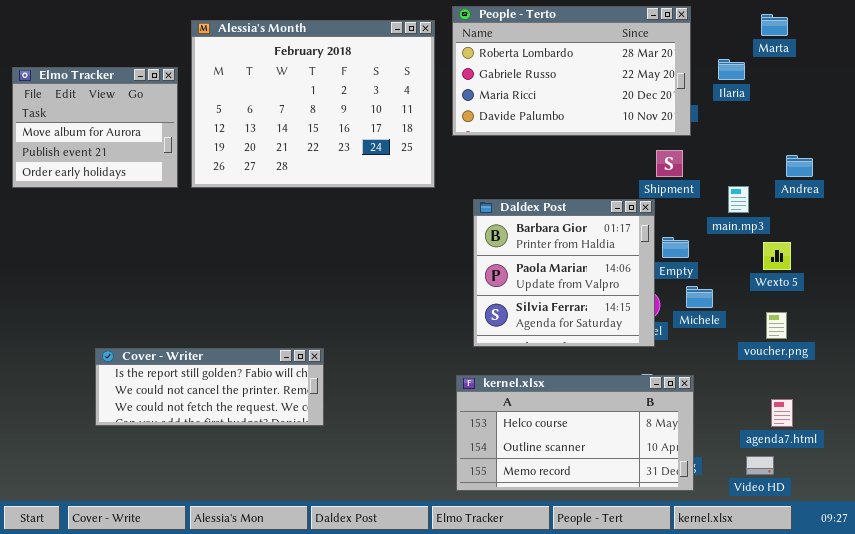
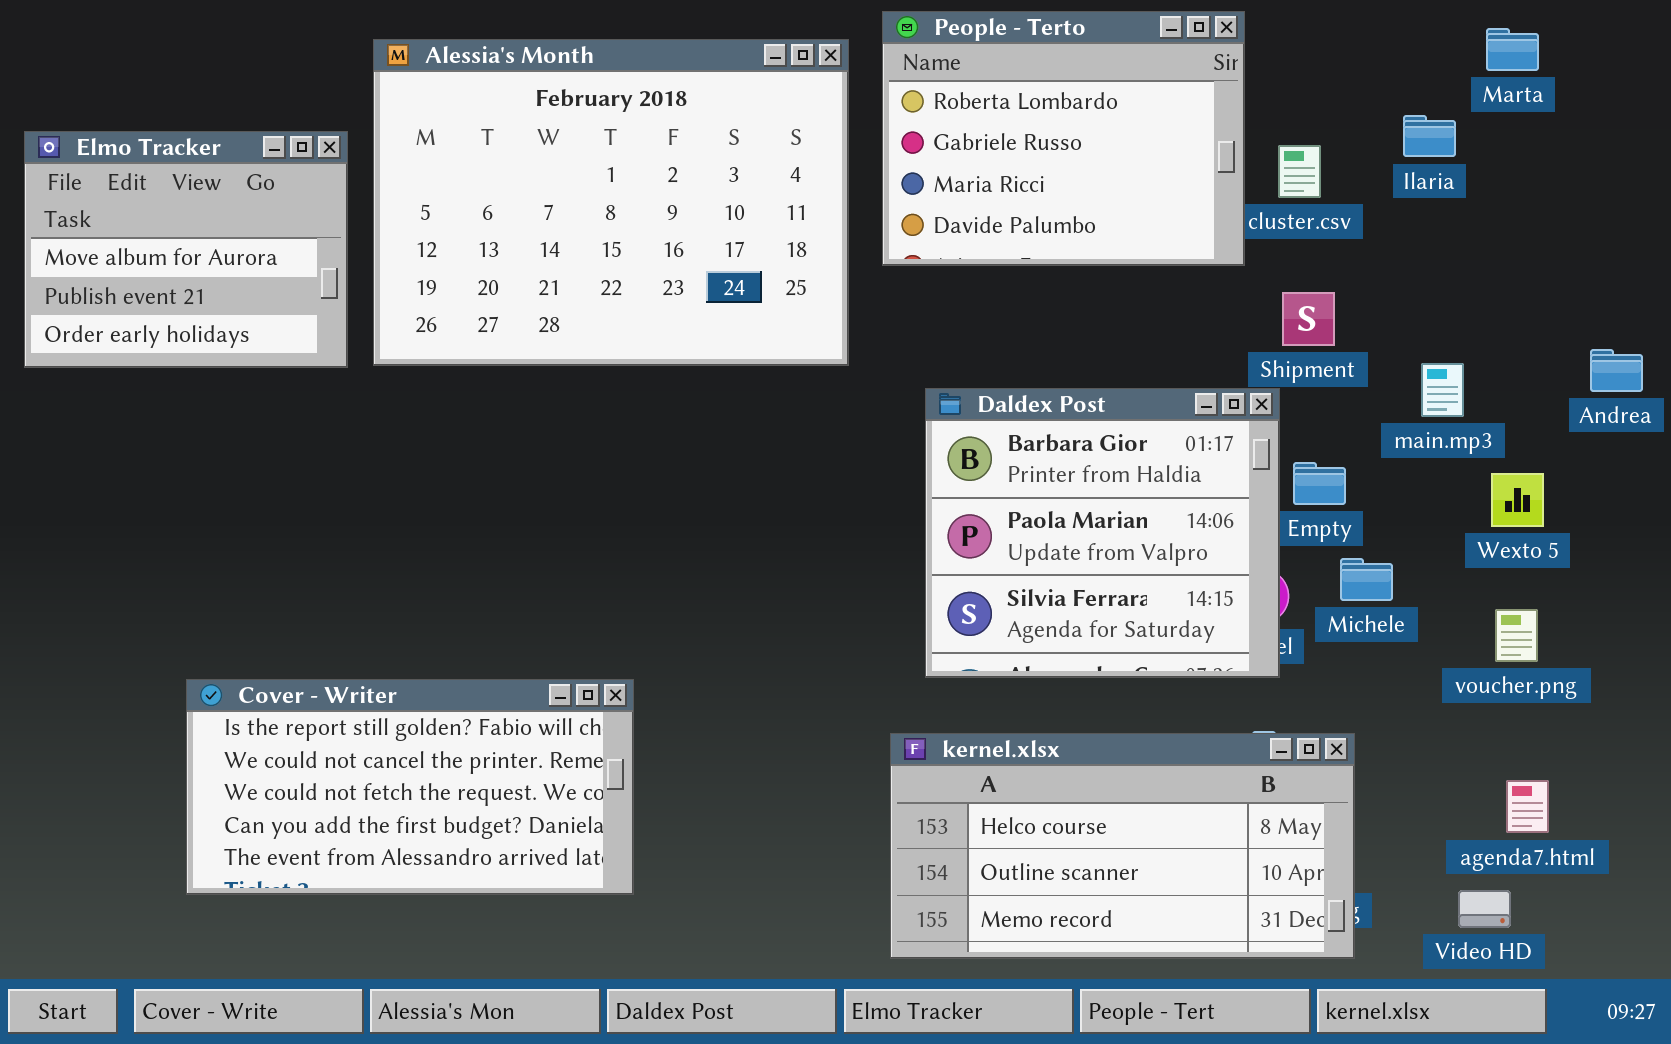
People - Terto: [452,6,691,136] -> [882,11,1245,266], resized
Andrea: [786,155,813,177] -> [1590,349,1643,392], moved
Cover - Writer: [95,348,324,426] -> [186,679,634,895], resized

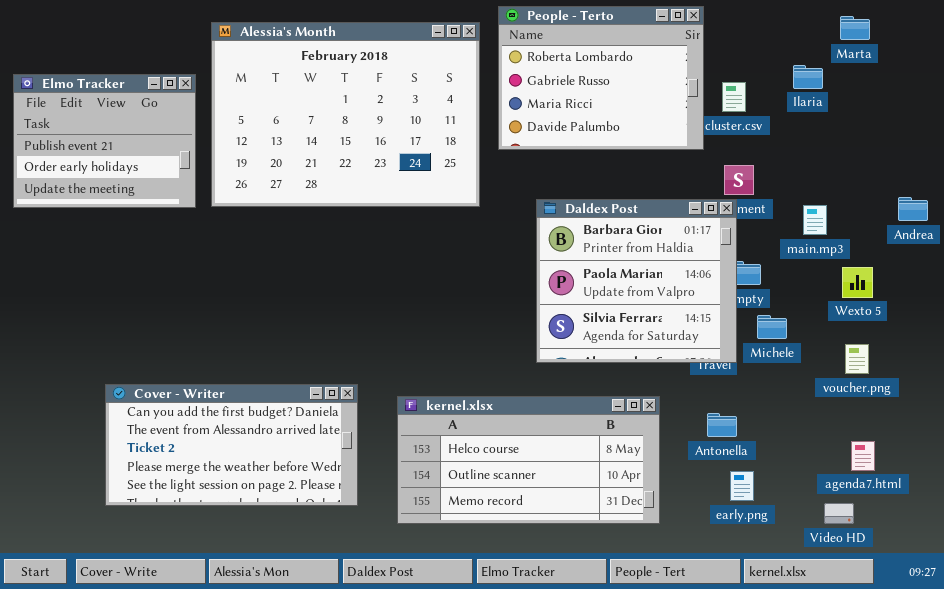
Elmo Tracker: [24,131,348,368] -> [13,74,196,208], scrolled down 1 row
Daldex Post: [925,388,1280,678] -> [536,199,737,363], moved
Cover - Writer: [186,679,634,895] -> [105,384,358,506], scrolled down 3 rows
kernel.xlsx: [890,733,1355,959] -> [397,396,660,524], moved

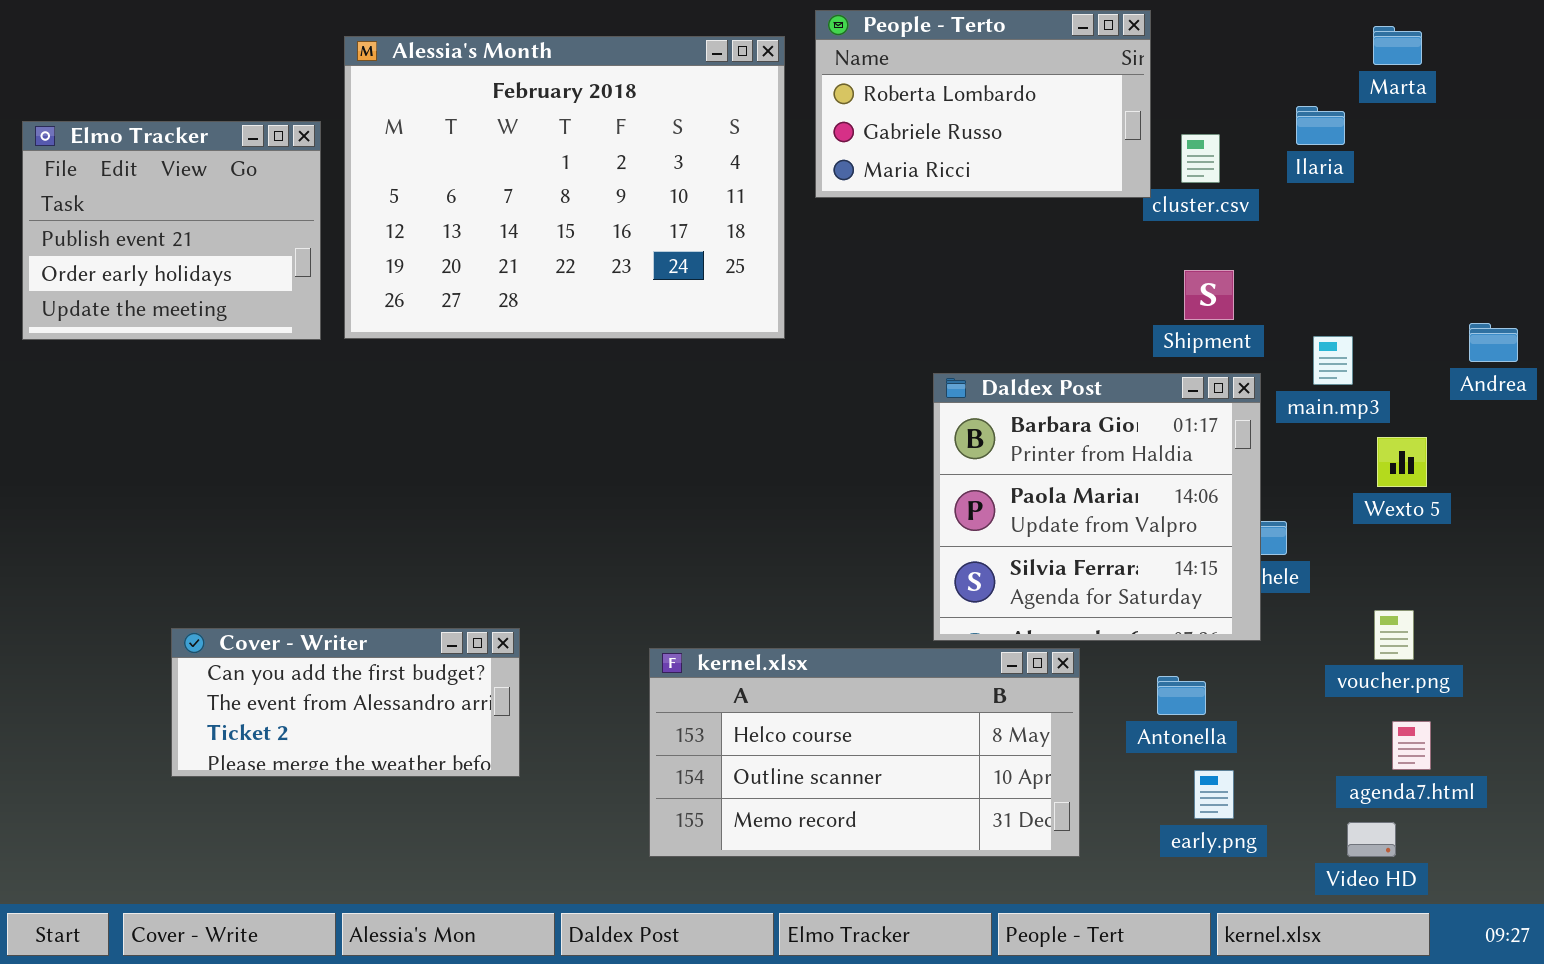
People - Terto: [498,6,704,150] -> [815,10,1151,198], resized
Daldex Post: [536,199,737,363] -> [933,373,1261,641], moved
voucher.png: [845,344,869,374] -> [1374,610,1414,660], moved
Cover - Writer: [105,384,358,506] -> [171,628,520,777], resized

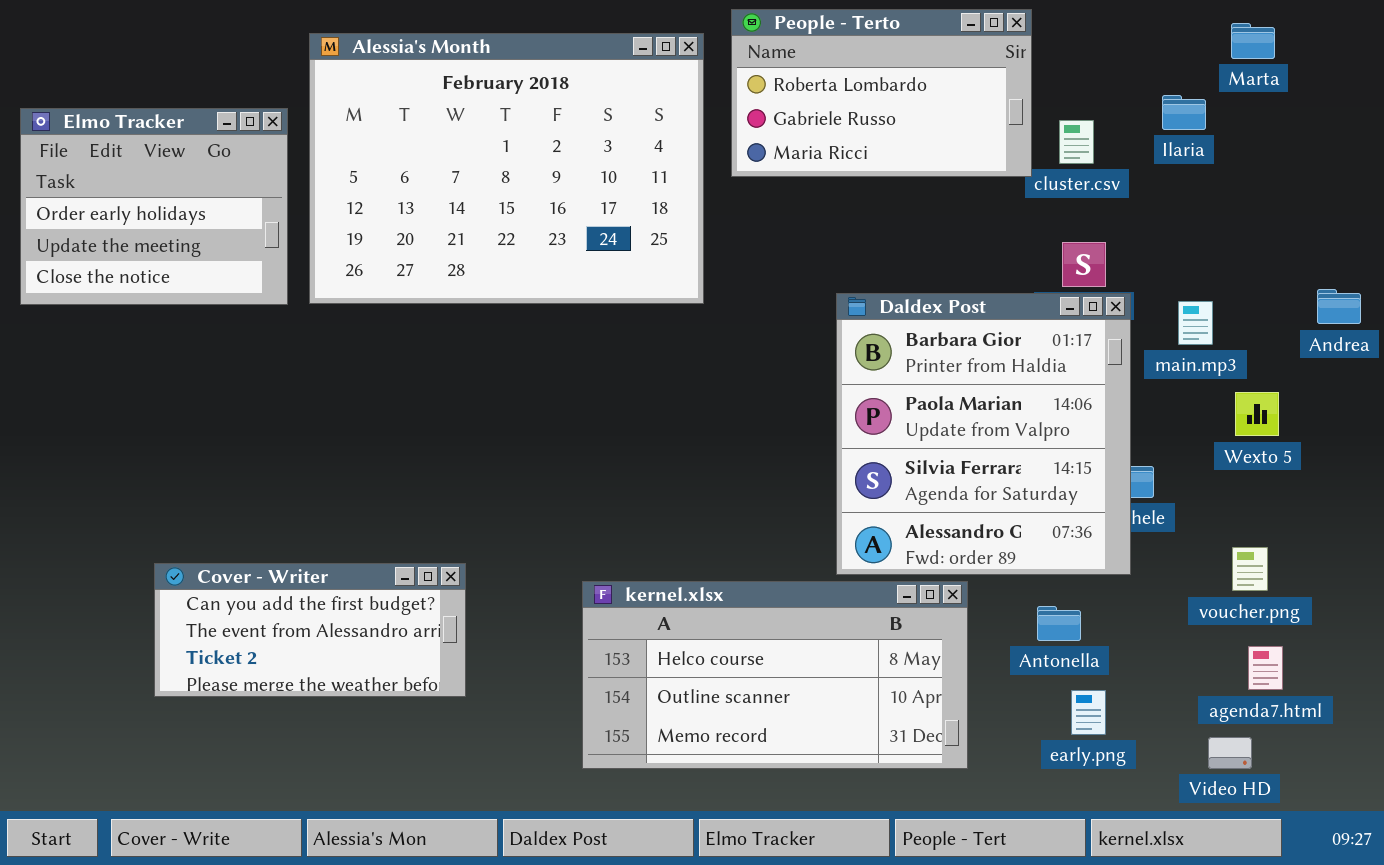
Elmo Tracker: [22,121,321,340] -> [20,108,288,305], scrolled down 1 row
Daldex Post: [933,373,1261,641] -> [836,293,1131,575], resized

